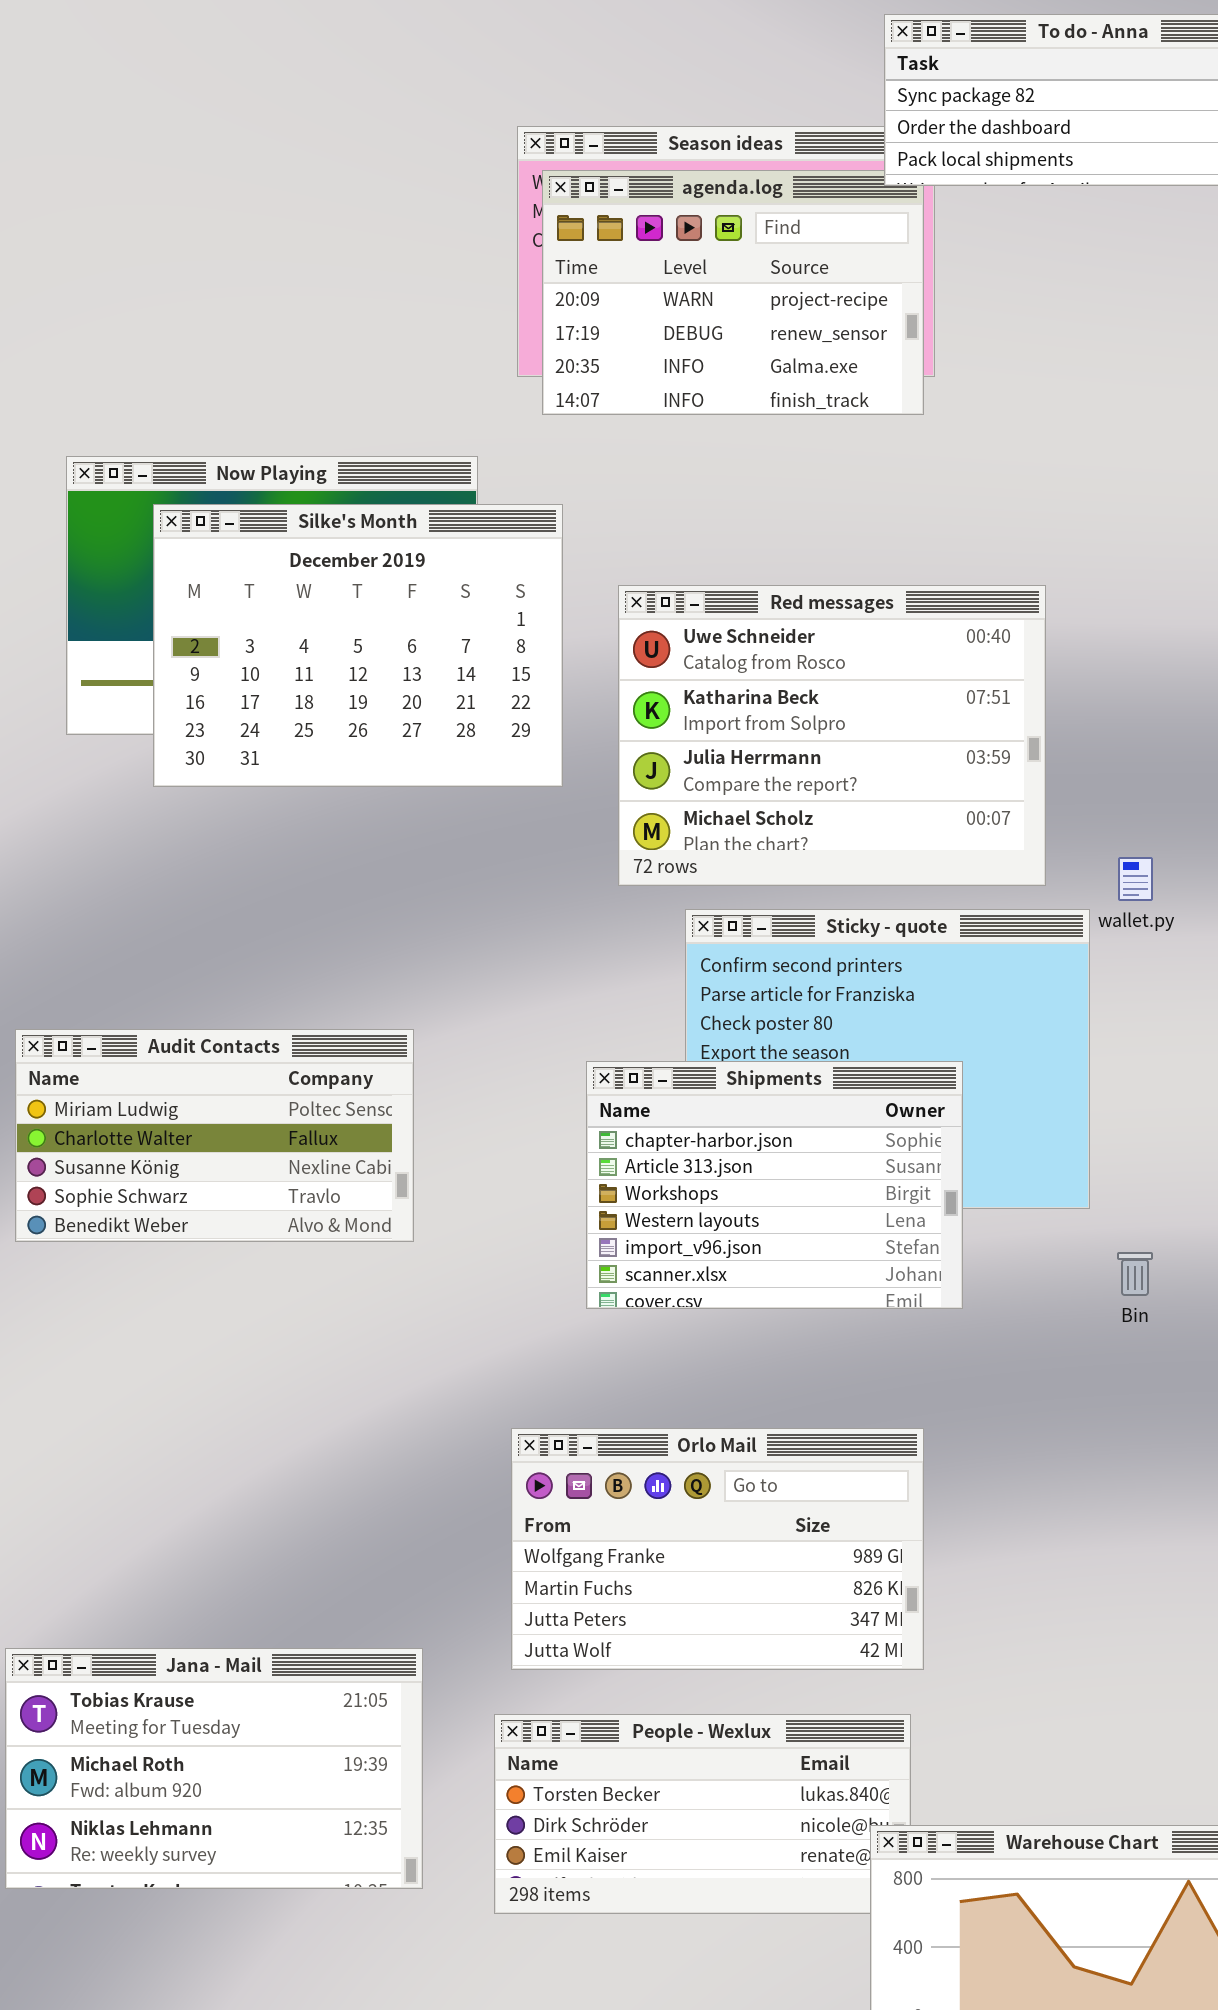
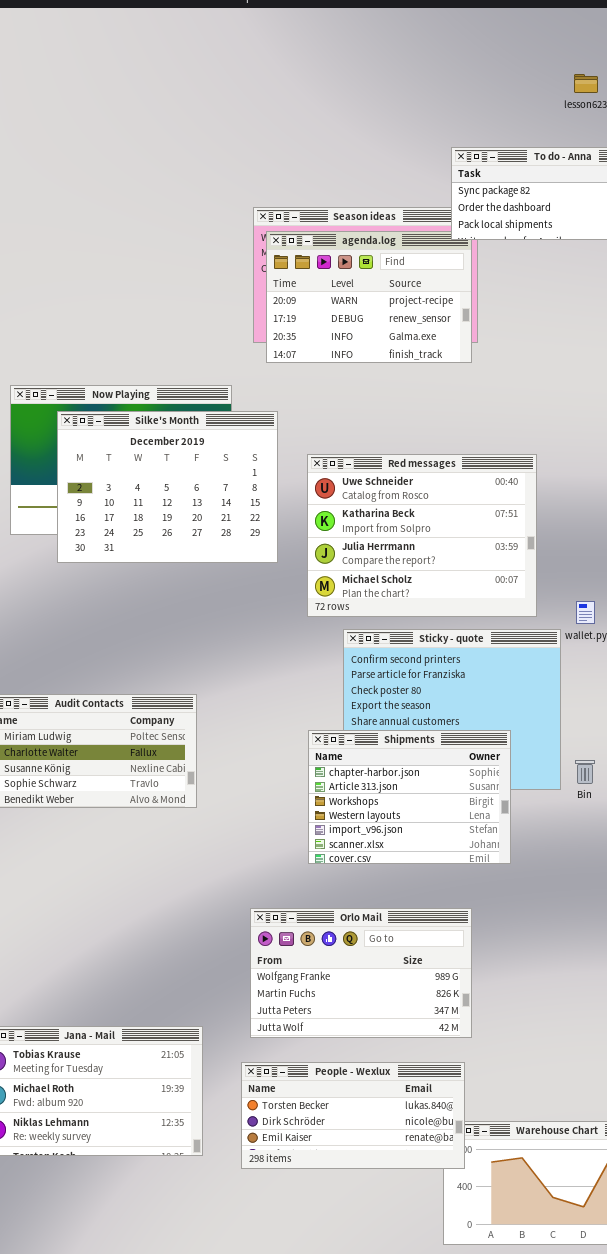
Shipments: [586,1061,963,1309] -> [308,730,511,864], moved
Bin: [1117,1252,1153,1296] -> [575,760,595,784], moved
People - Wexlux: [494,1714,911,1914] -> [241,1062,465,1169], raised

